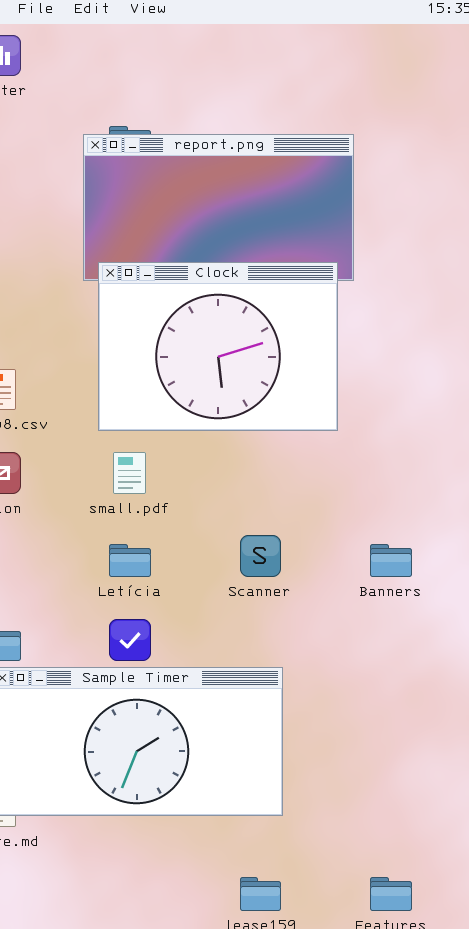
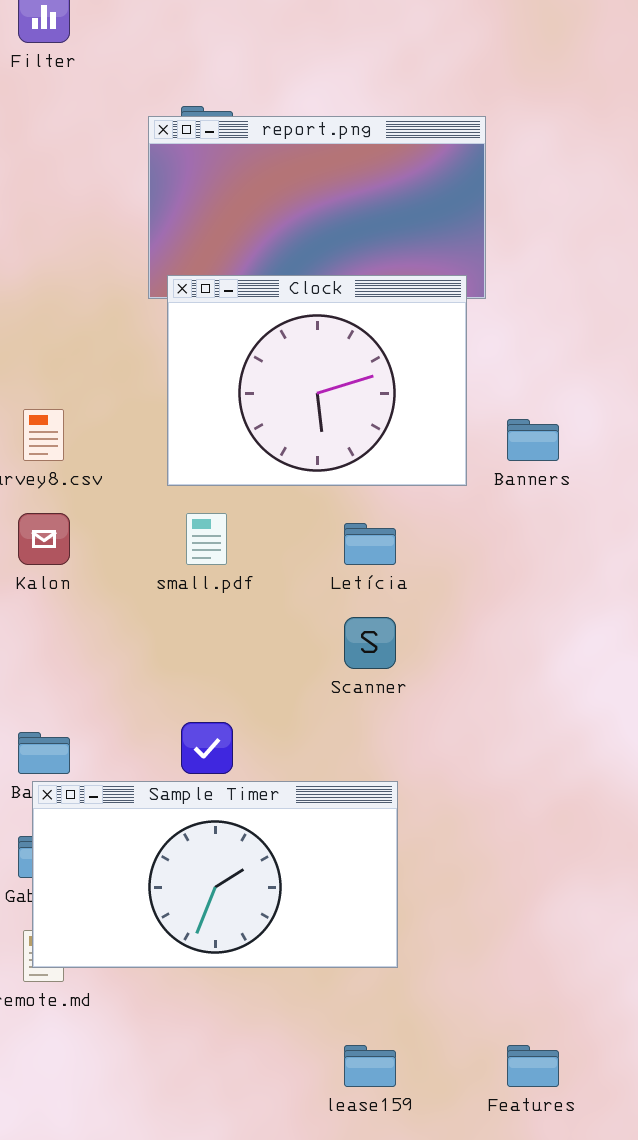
Letícia: [109,544,151,577] -> [344,523,396,565], moved
Banners: [370,544,412,577] -> [507,419,559,461], moved

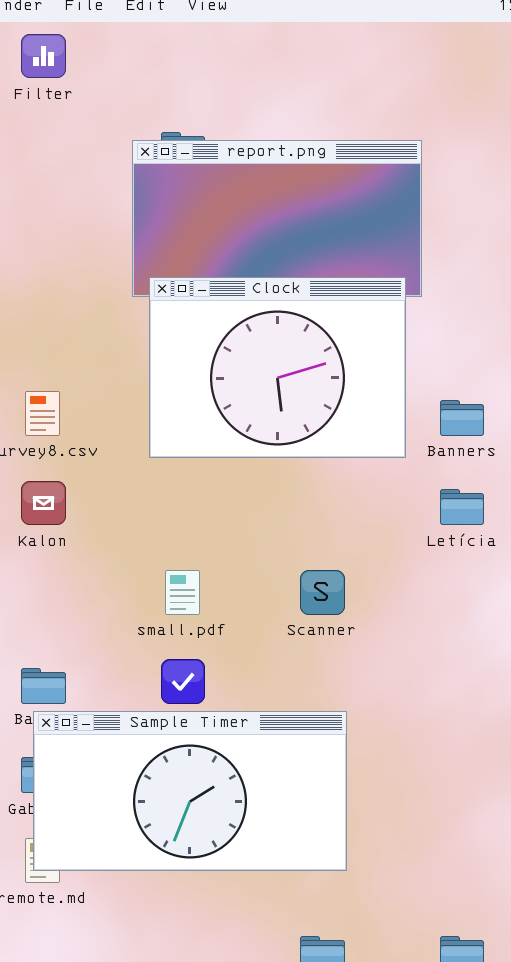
small.pdf: [186,513,227,565] -> [165,570,200,615], moved
Letícia: [344,523,396,565] -> [440,489,484,525], moved

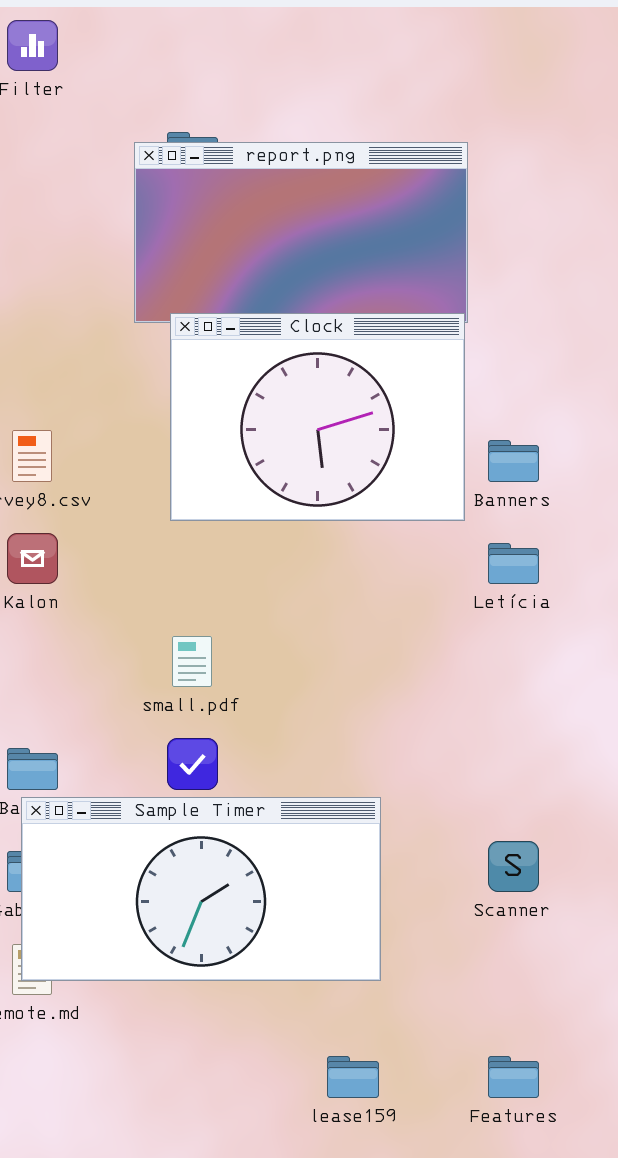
Clock: [149,277,406,458] -> [170,313,465,521], moved
Scanner: [300,570,345,615] -> [488,841,539,892], moved

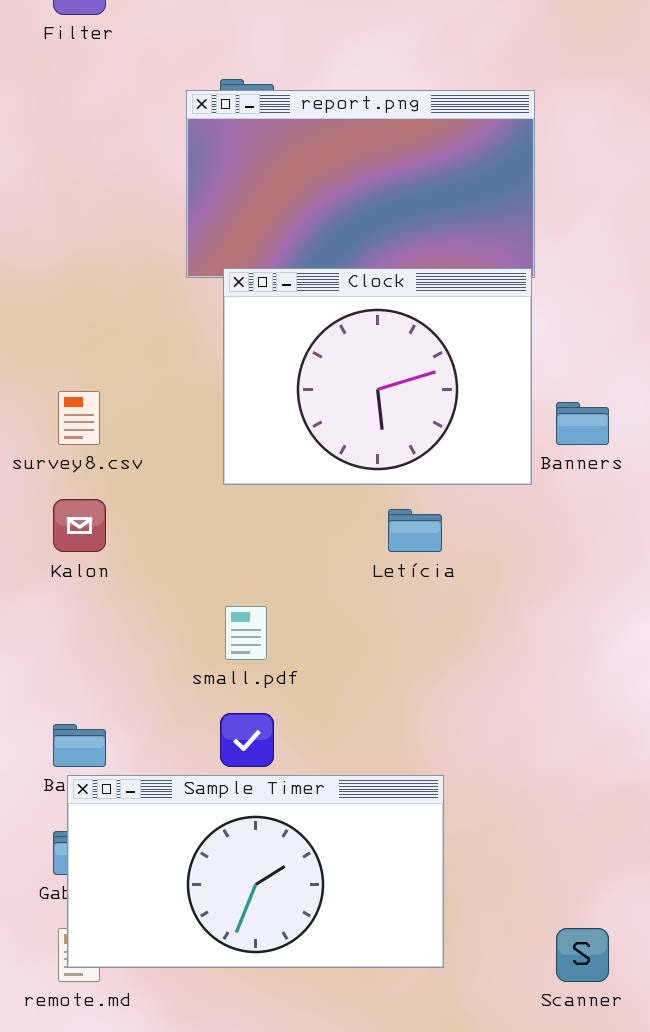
Letícia: [488,543,539,584] -> [388,509,442,552], moved
Scanner: [488,841,539,892] -> [556,928,609,982], moved

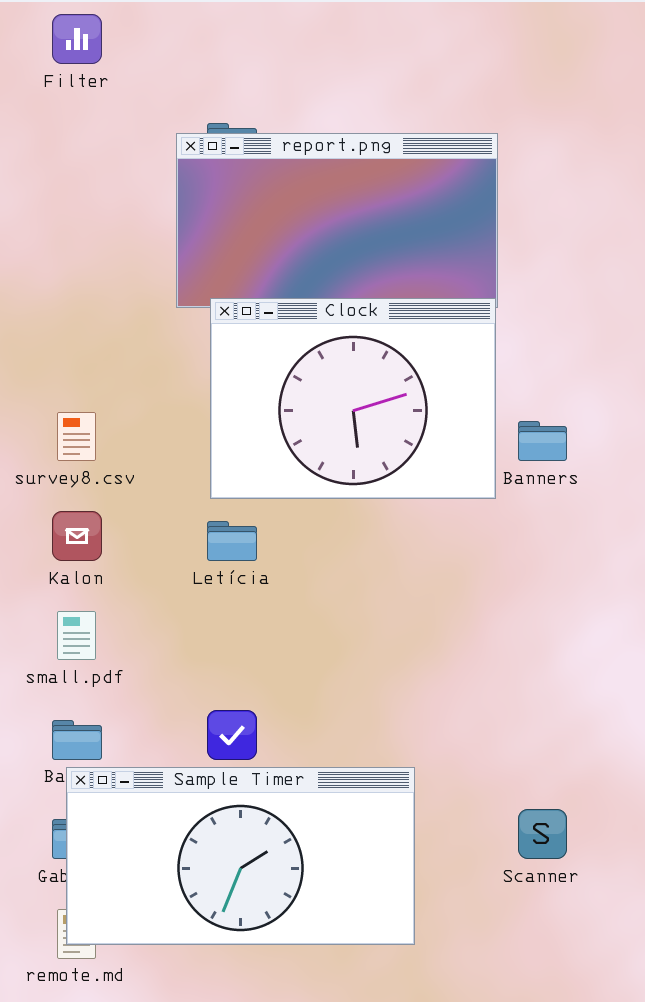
Letícia: [388,509,442,552] -> [207,521,257,561], moved
small.pdf: [225,606,267,660] -> [57,611,96,660], moved
Scanner: [556,928,609,982] -> [518,809,567,859], moved

